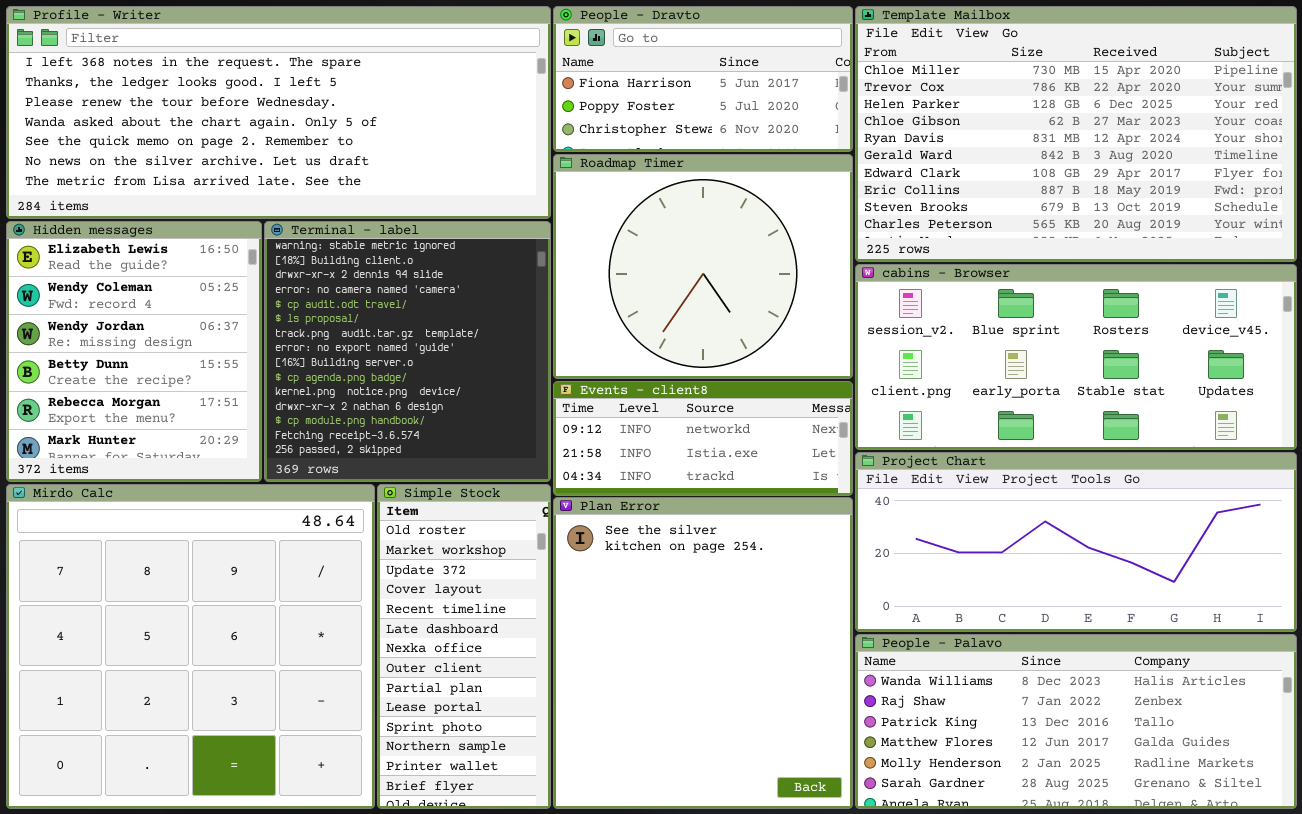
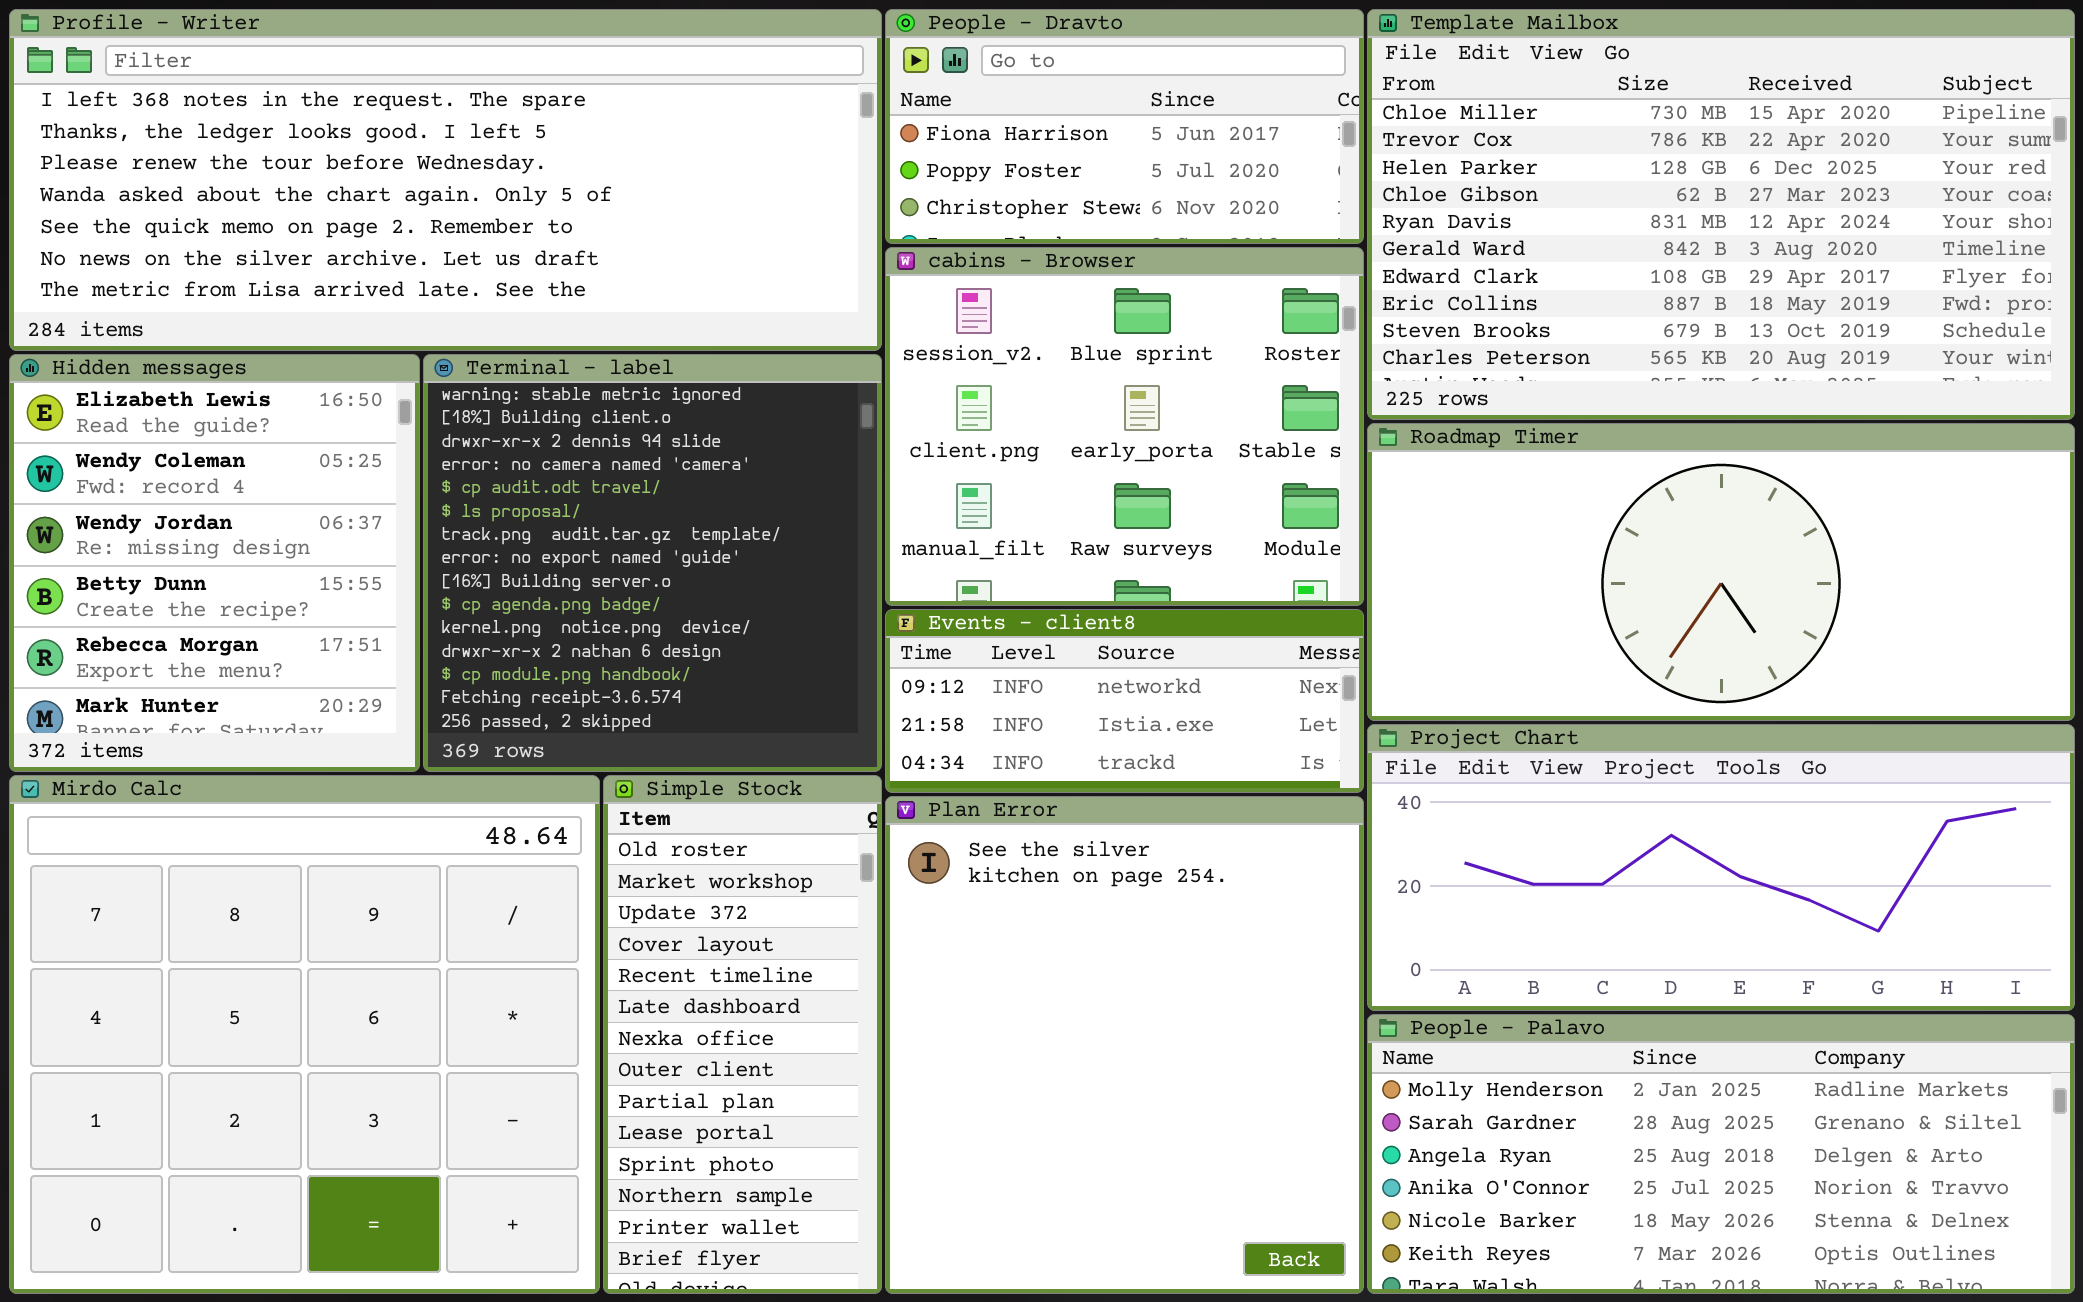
Roadmap Timer: [553,154,853,379] -> [1367,423,2075,721], moved, resized
cabins - Browser: [855,264,1297,450] -> [885,247,1364,606], moved, resized
People - Palavo: [855,634,1297,809] -> [1367,1014,2075,1294], scrolled down 4 rows

